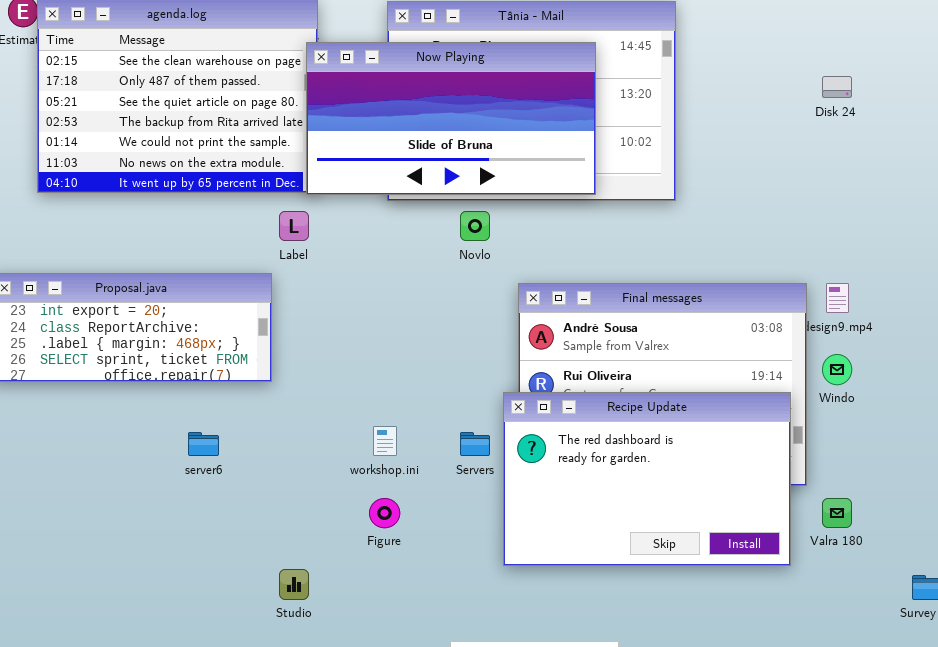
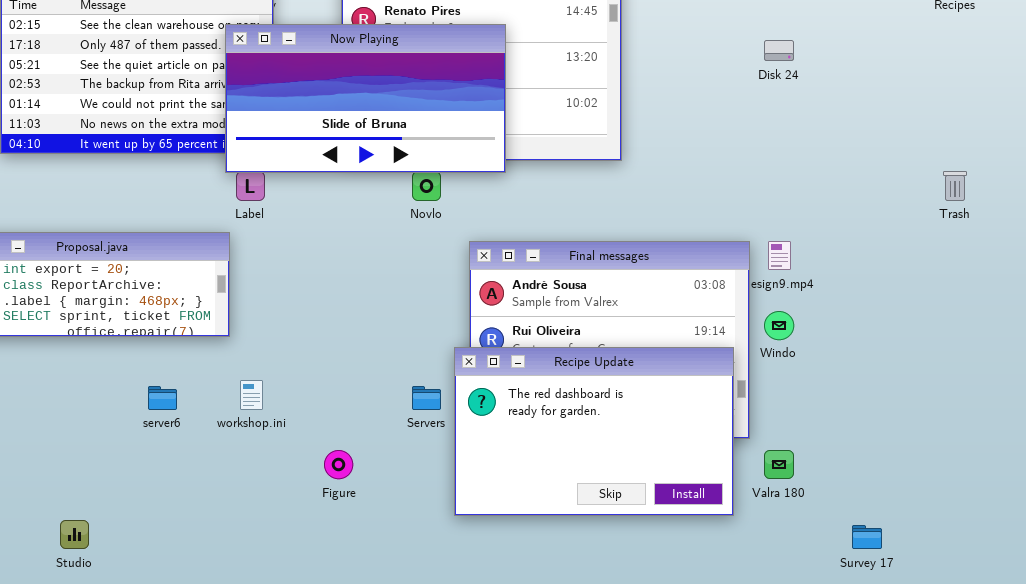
Now Playing: [306,42,596,195] -> [225,24,506,173], moved
workshop.ini: [373,426,397,456] -> [240,380,263,410], moved
Studio: [279,569,309,600] -> [60,520,89,549], moved

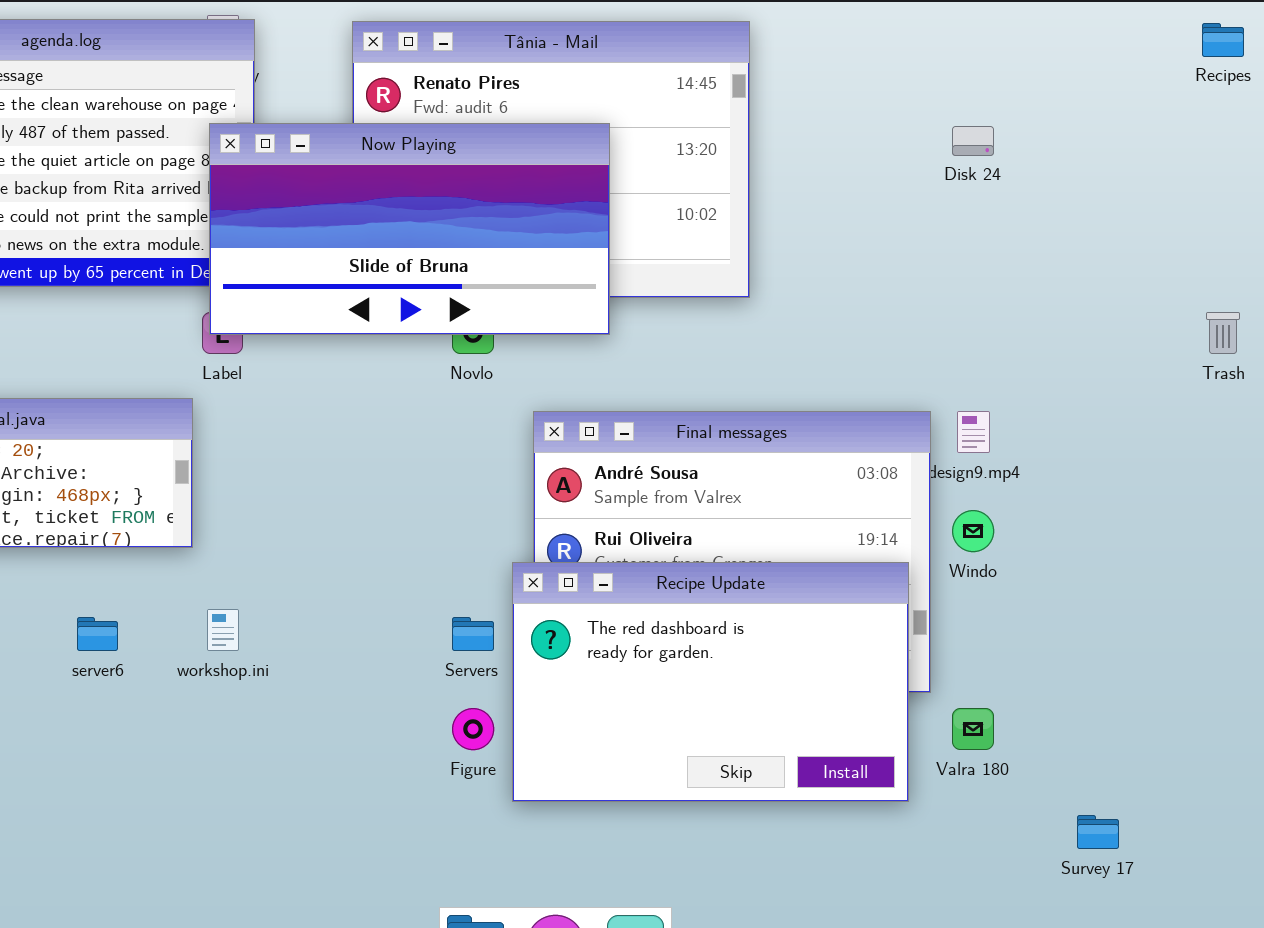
Now Playing: [225,24,506,173] -> [209,123,610,335], moved
Figure: [324,450,353,479] -> [452,708,494,750], moved

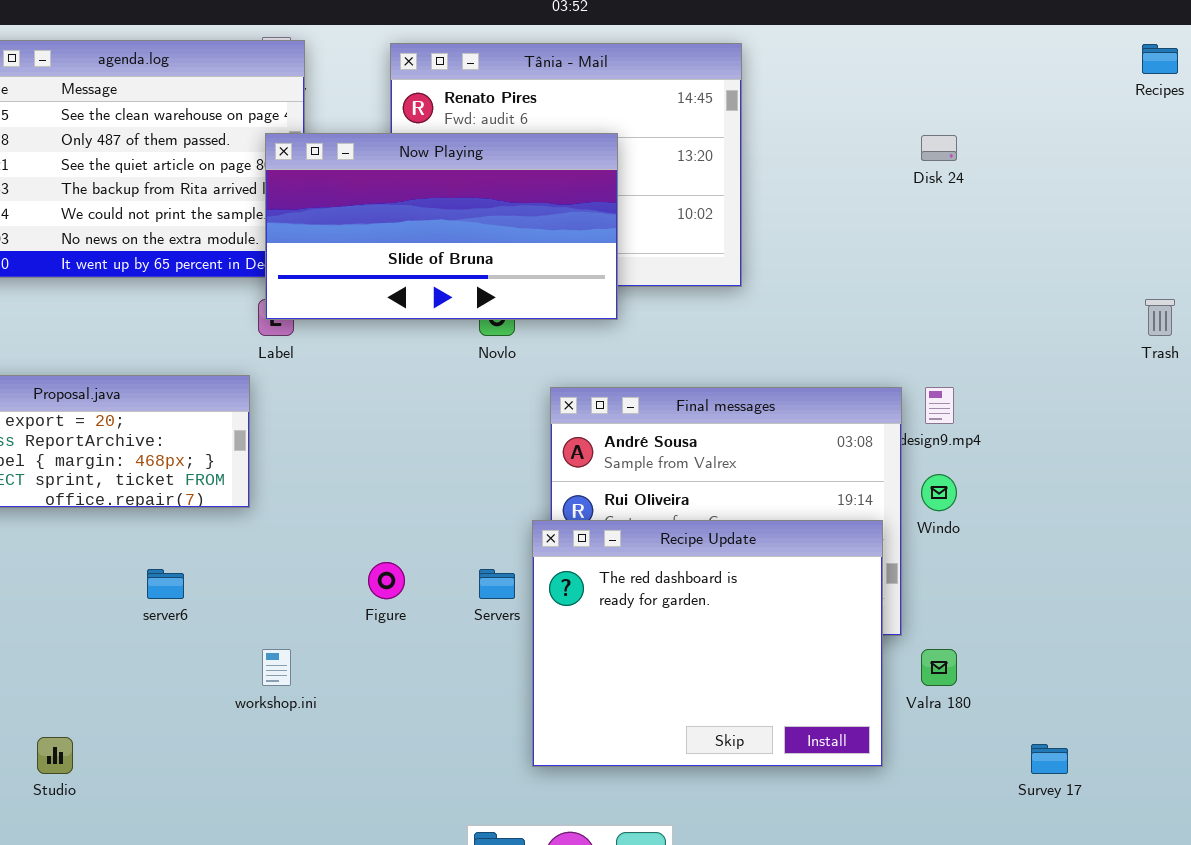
Recipe Update: [512,562,909,802] -> [532,520,883,767], resized
workshop.ini: [207,609,239,651] -> [262,649,291,686], moved
Figure: [452,708,494,750] -> [368,562,405,599], moved

